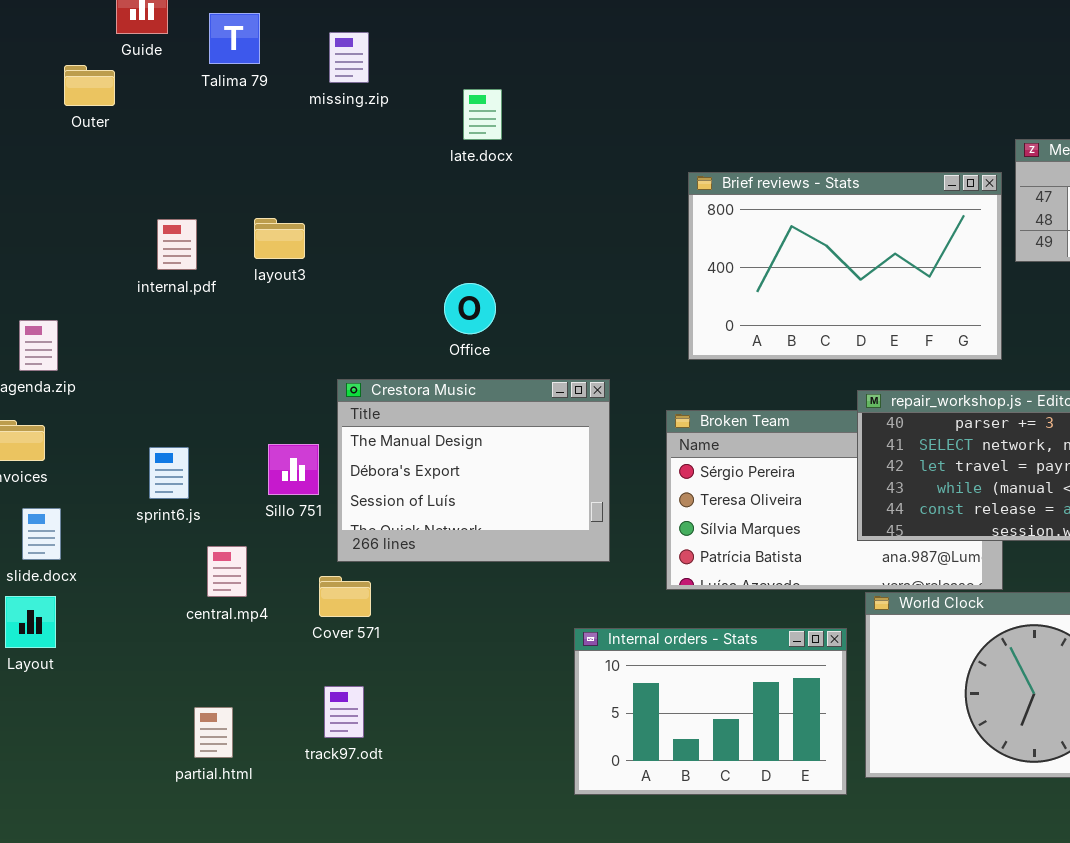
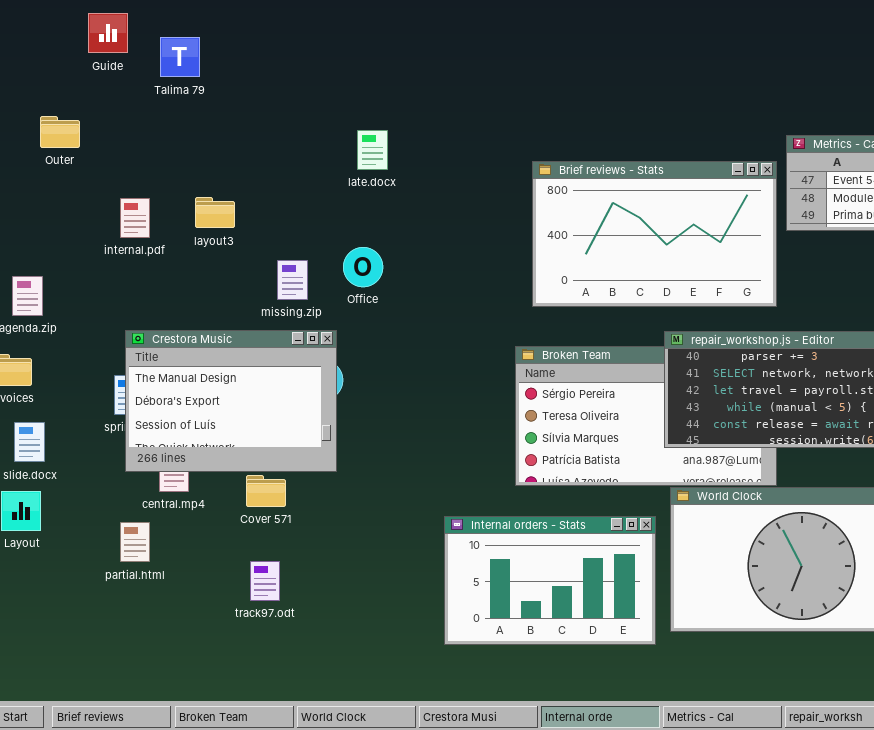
missing.zip: [329,32,369,83] -> [277,260,308,300], moved
Outer: [64,65,115,106] -> [40,116,80,148], moved
late.docx: [463,89,502,140] -> [357,130,388,170], moved
Crestora Music: [337,379,610,562] -> [125,330,337,472], moved
partial.html: [194,707,233,758] -> [120,522,150,562], moved

